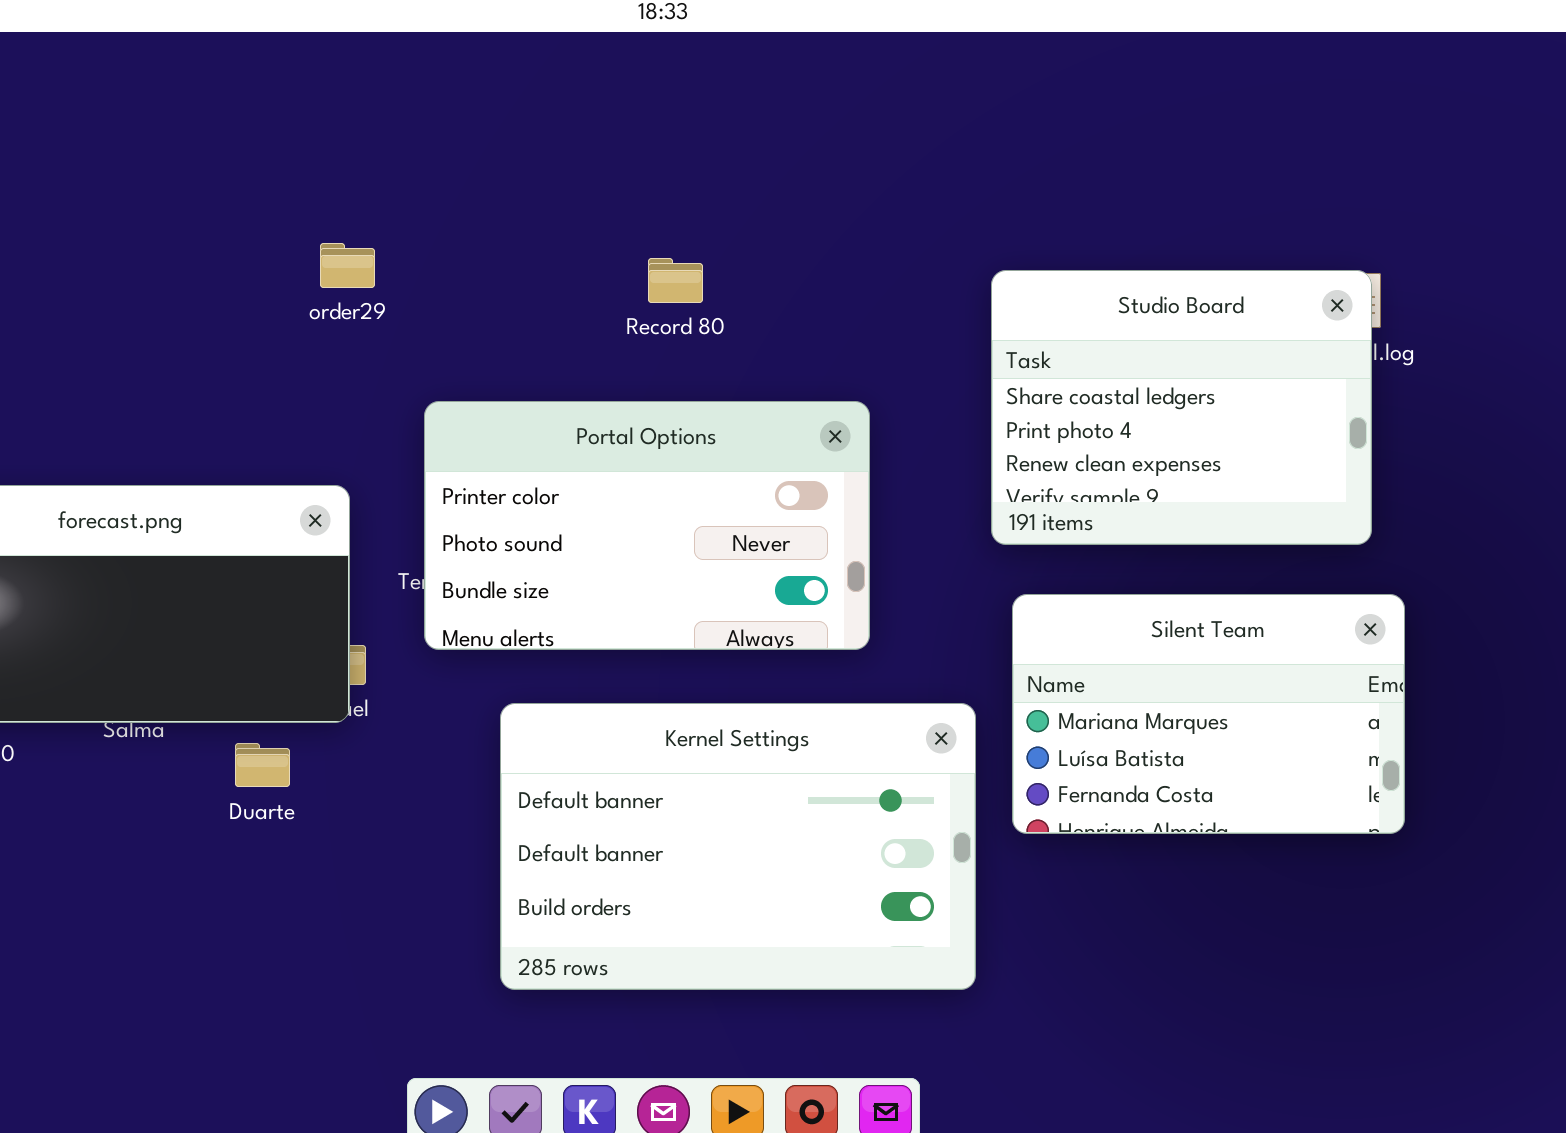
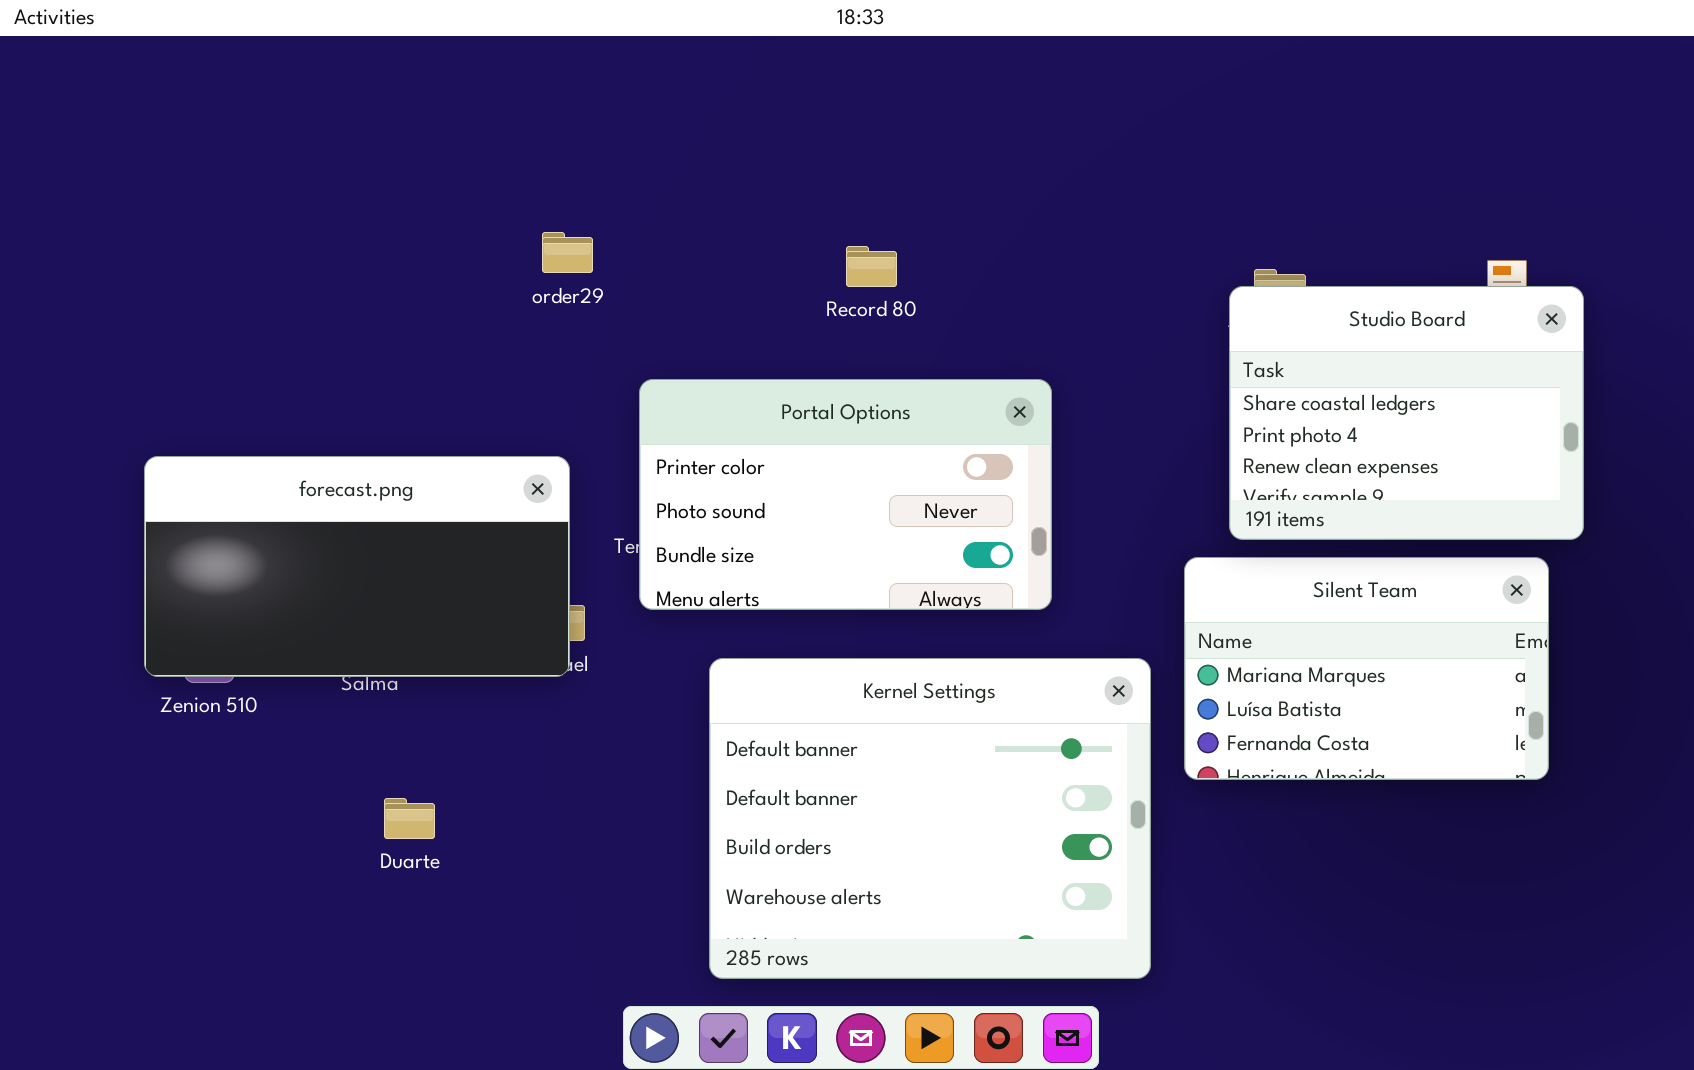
Studio Board: [991,270,1372,545] -> [1229,286,1584,540], moved
Kernel Settings: [500,703,976,990] -> [709,658,1151,979], resized
Duarte: [235,743,290,787] -> [384,798,435,839], moved

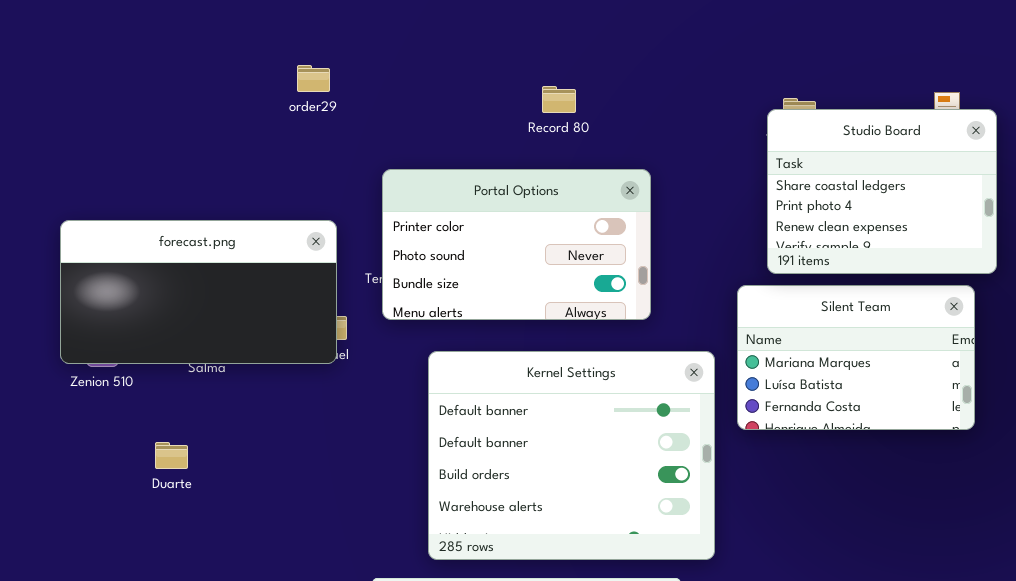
order29: [542,232,593,273] -> [297,65,330,92], moved
Record 80: [846,246,897,287] -> [542,86,576,113], moved
Duarte: [384,798,435,839] -> [155,442,188,469], moved

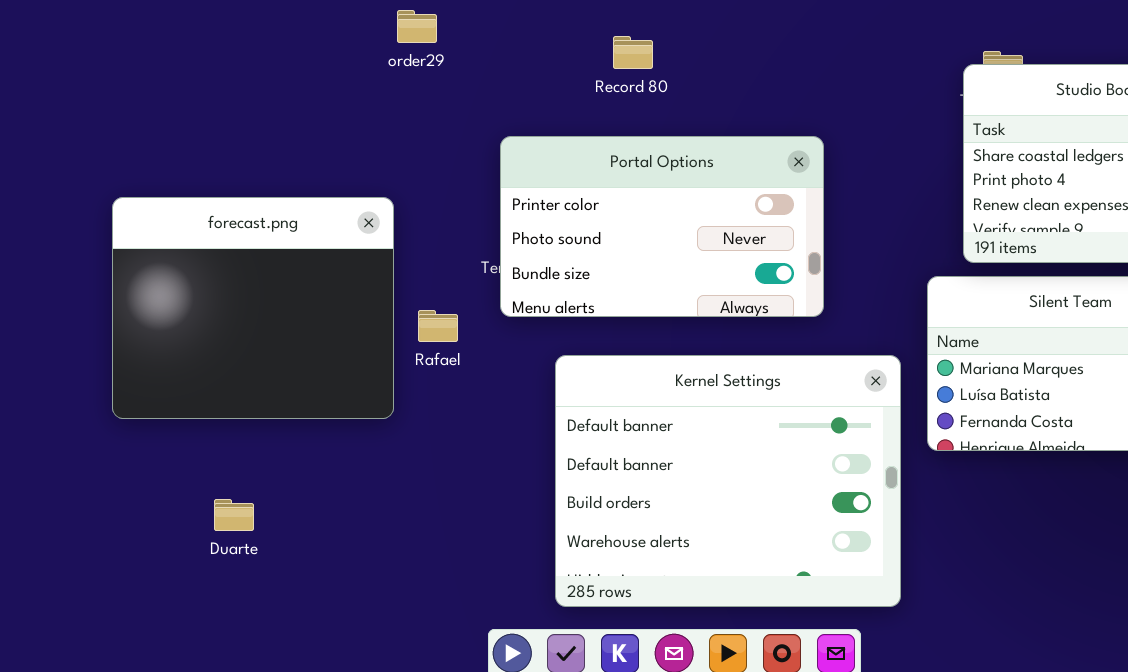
Record 80: [542,86,576,113] -> [613,36,653,69], moved
forecast.png: [60,220,337,364] -> [112,197,394,419], resized
Duarte: [155,442,188,469] -> [214,499,254,531], moved

